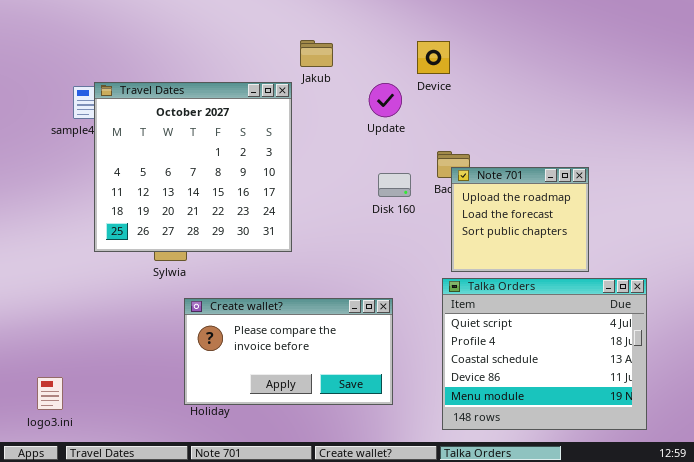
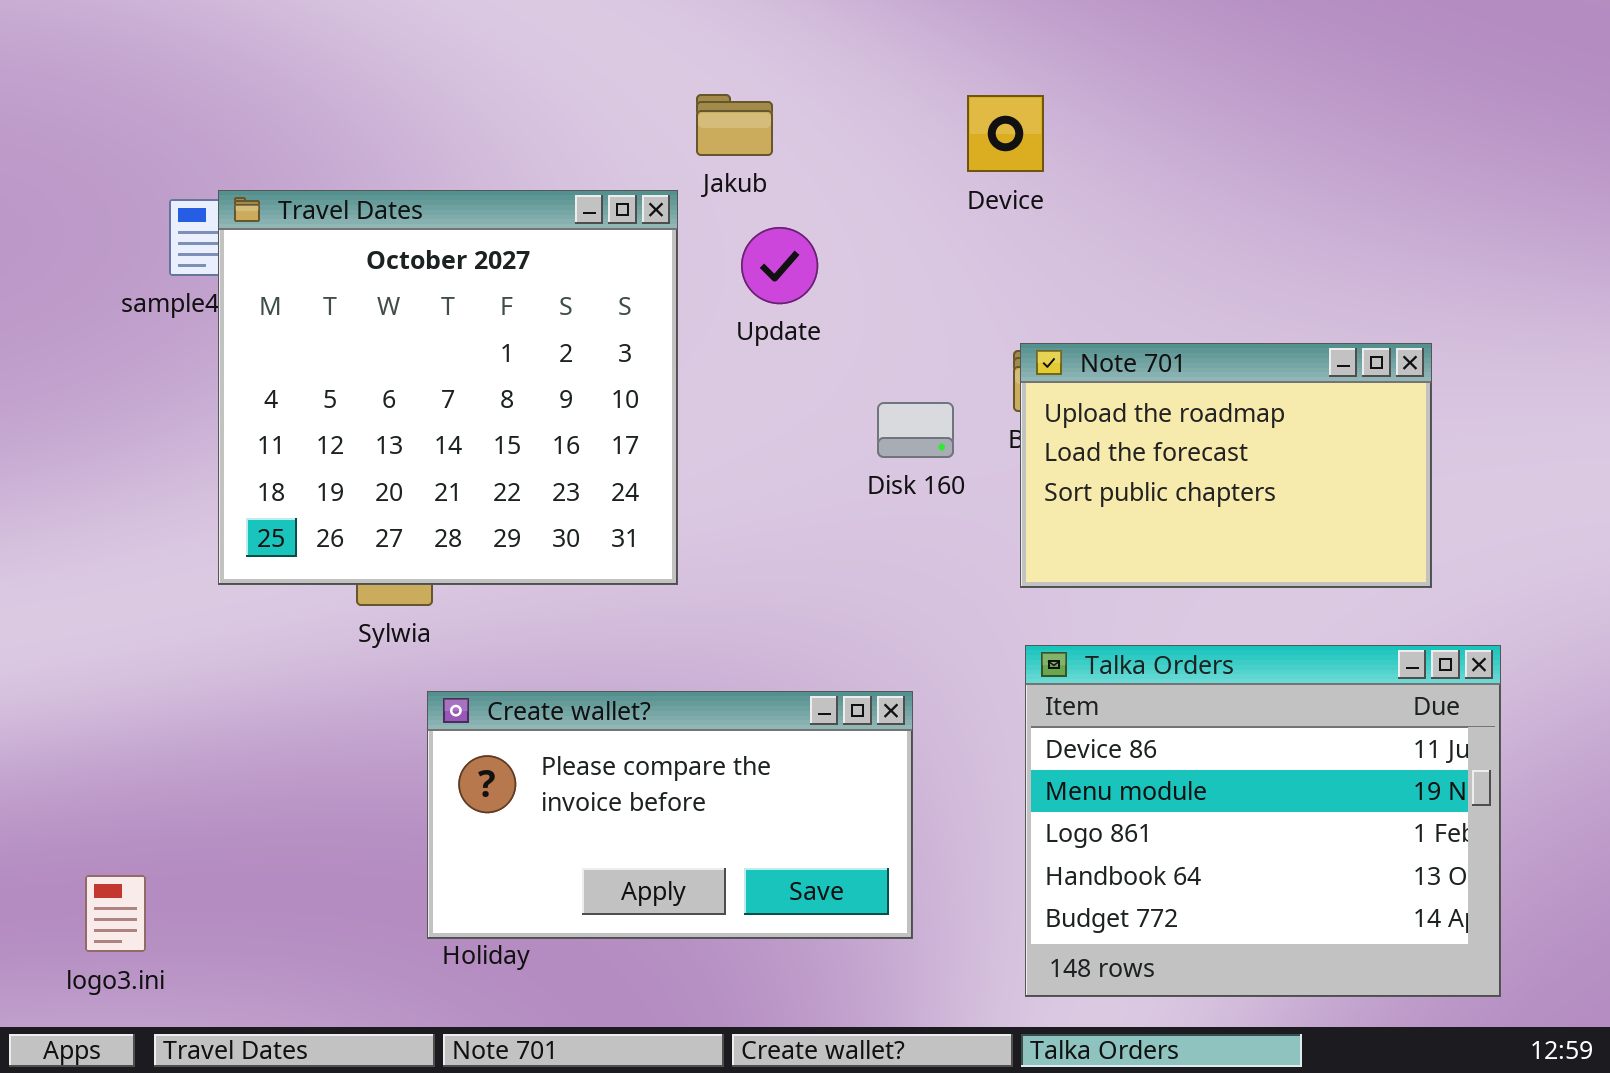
Update: [369,83,402,117] -> [741,227,818,304], moved
Note 701: [451,167,589,272] -> [1020,343,1432,588], moved, resized
Talka Orders: [442,278,647,430] -> [1025,645,1501,997], scrolled down 3 rows

